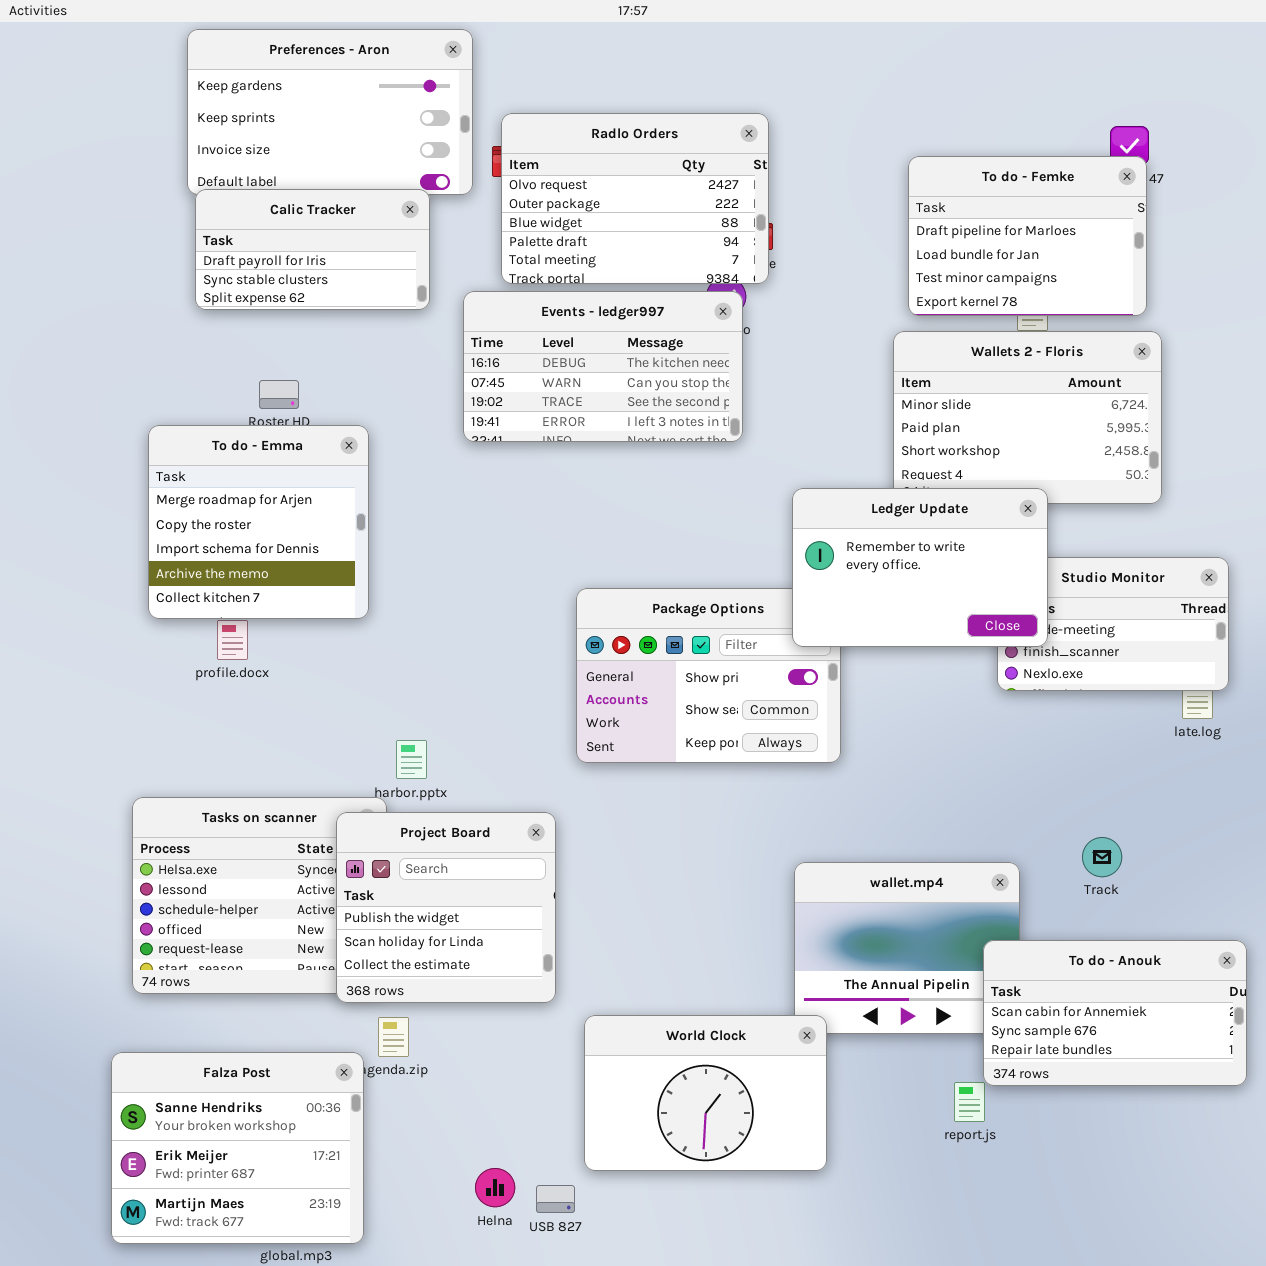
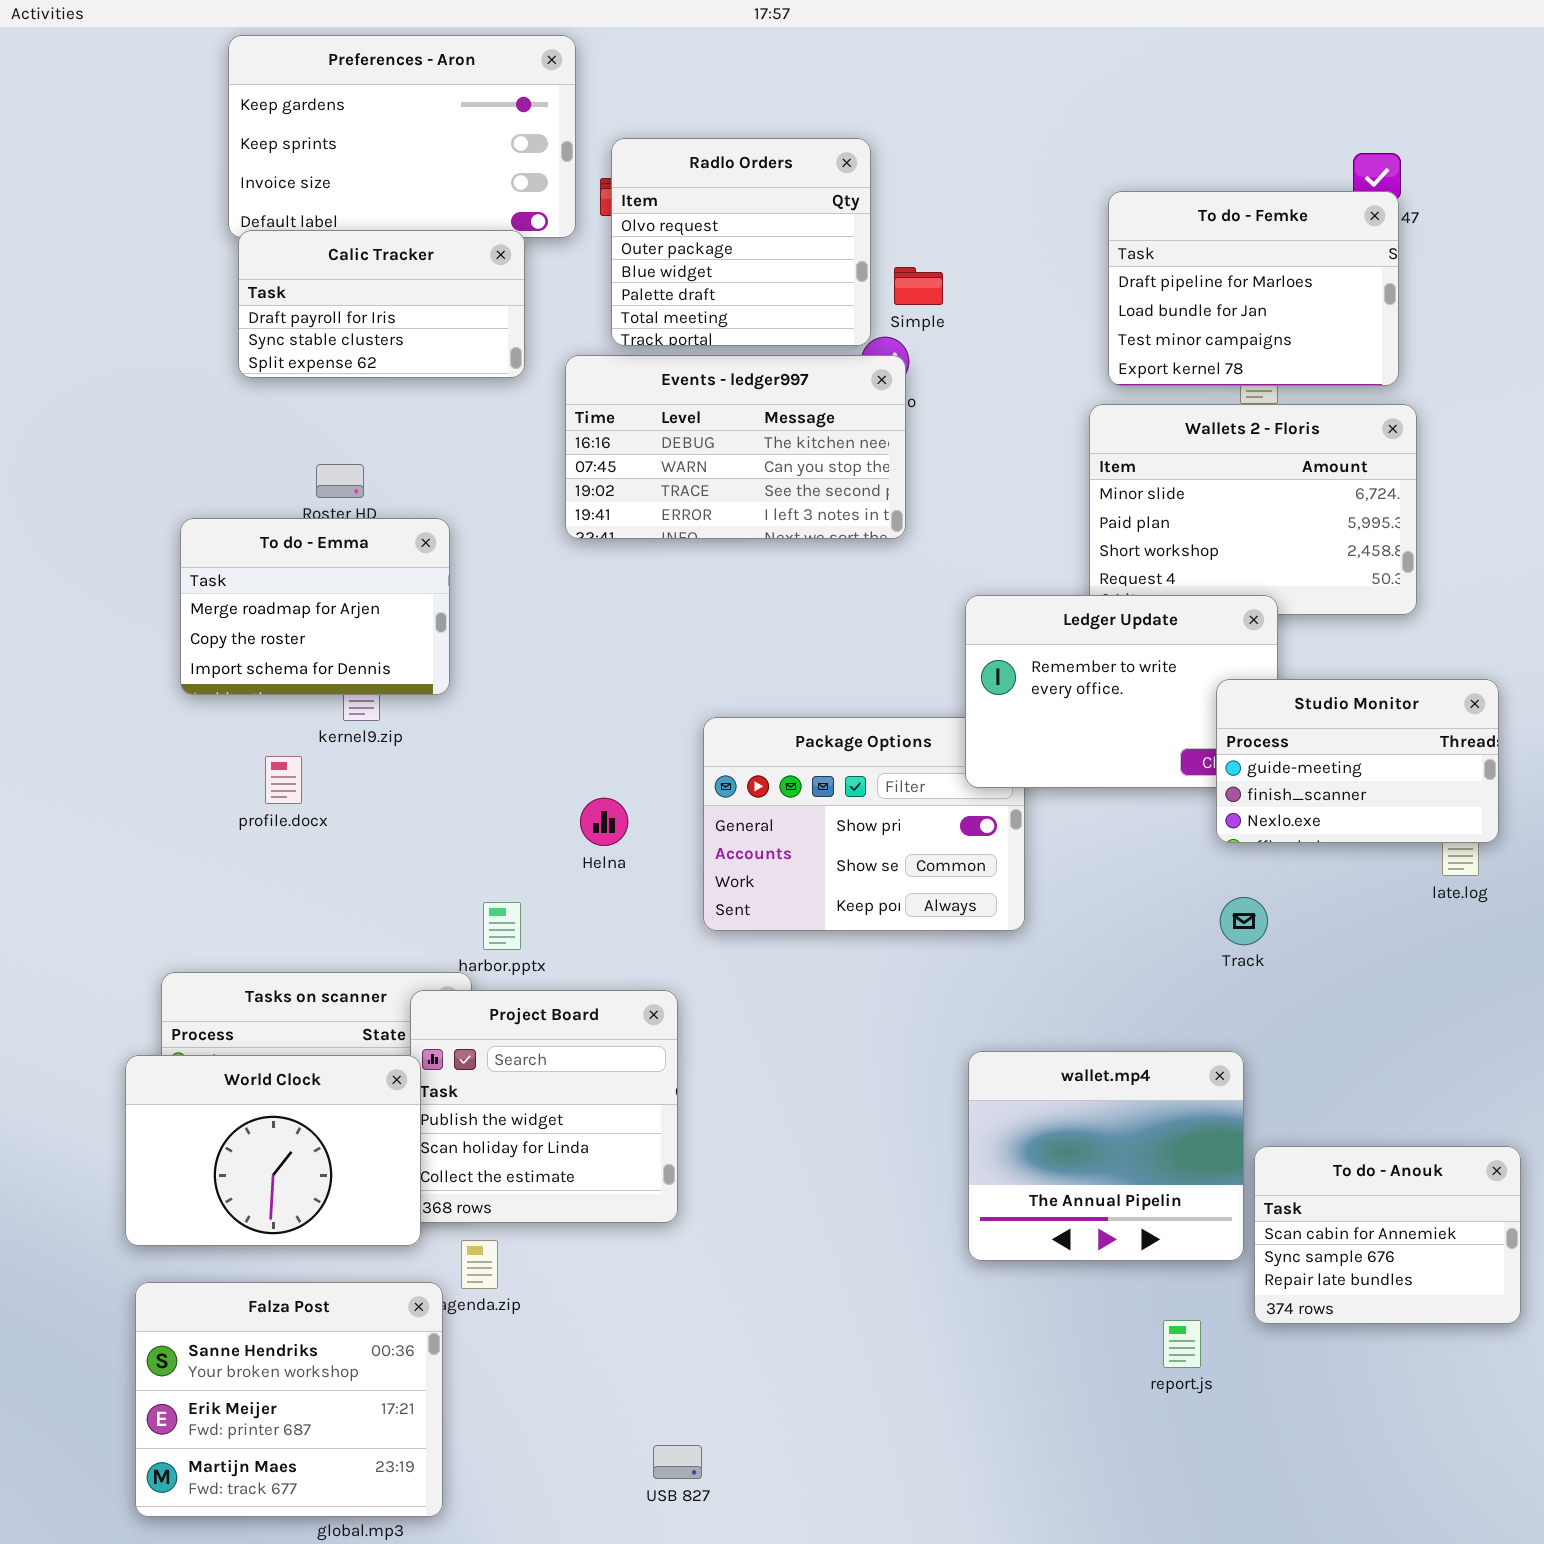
Radlo Orders: [501,113,769,284] -> [611,138,871,346], resized
To do - Emma: [148,425,369,619] -> [180,518,450,695], resized
Studio Monitor: [997,557,1229,691] -> [1216,679,1499,843], raised
Track: [1082,837,1122,877] -> [1220,897,1268,945], moved
To do - Anouk: [983,940,1247,1086] -> [1254,1146,1521,1324], resized
World Clock: [584,1015,827,1171] -> [125,1055,421,1246], moved
Helna: [475,1168,515,1207] -> [580,798,628,846], moved

